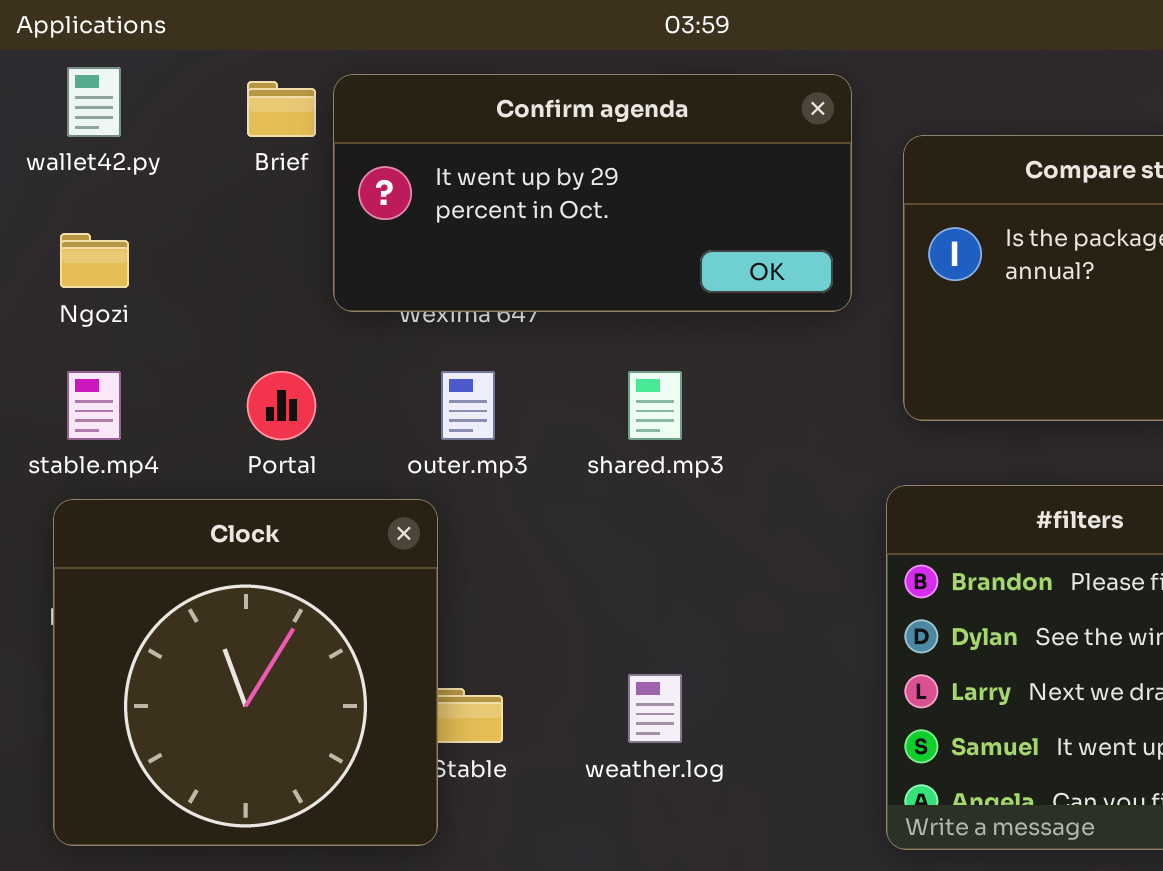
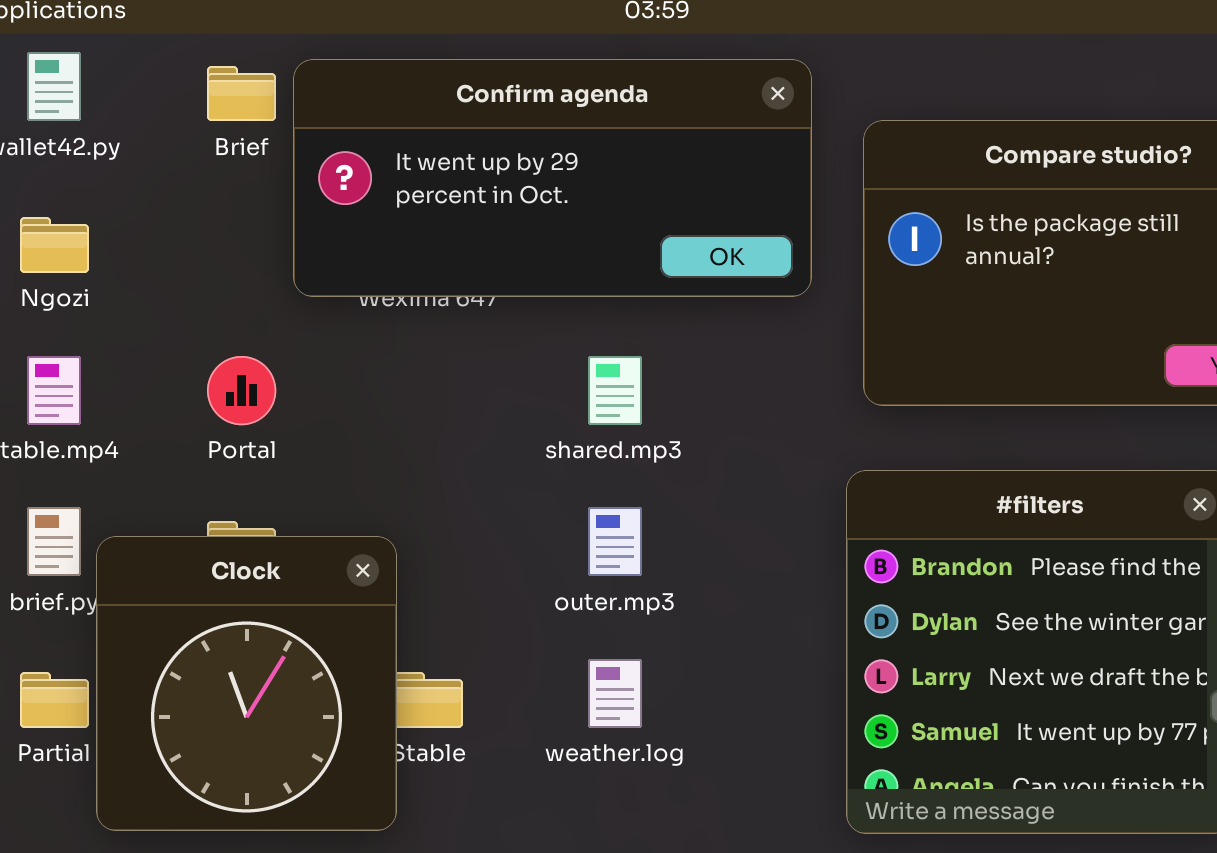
outer.mp3: [441,371,495,440] -> [588,507,642,576], moved
Clock: [53,499,438,846] -> [96,536,397,831], resized

